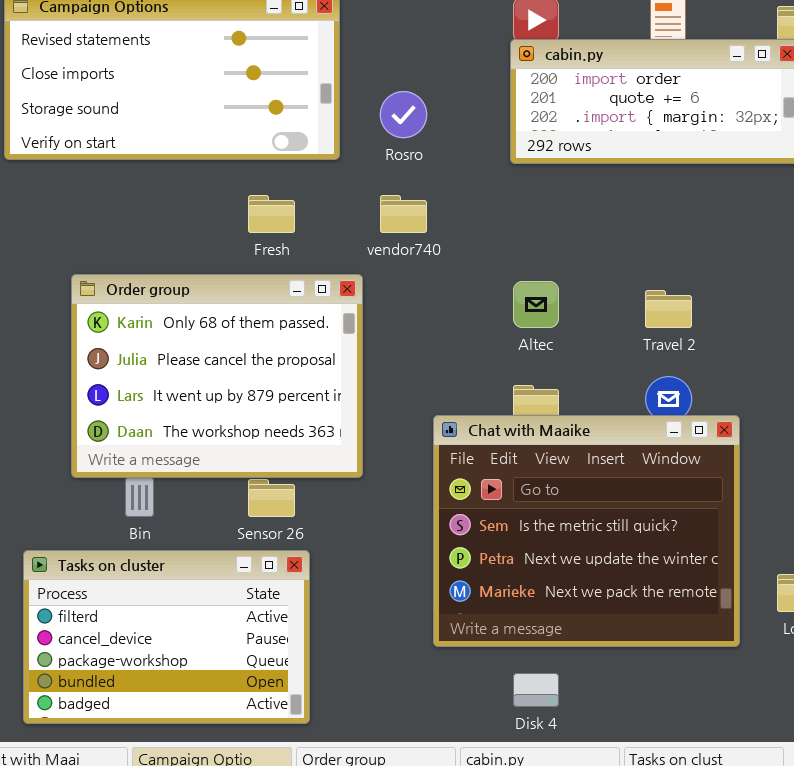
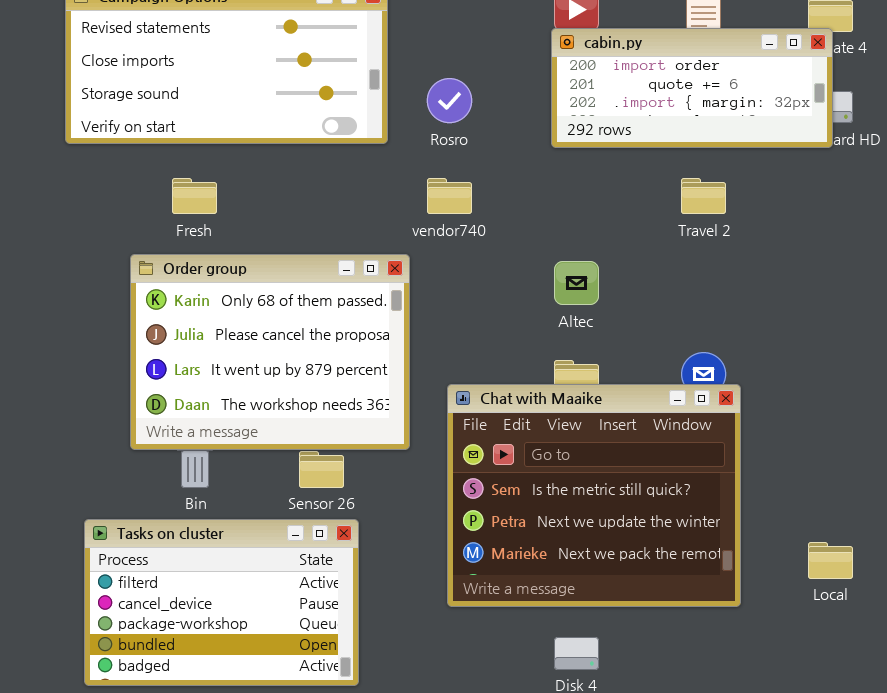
Fresh: [248,195,295,233] -> [172,178,217,214], moved
Travel 2: [645,290,692,328] -> [681,178,726,214], moved
Chat with Maaike: [433,415,740,647] -> [447,384,741,607], moved

